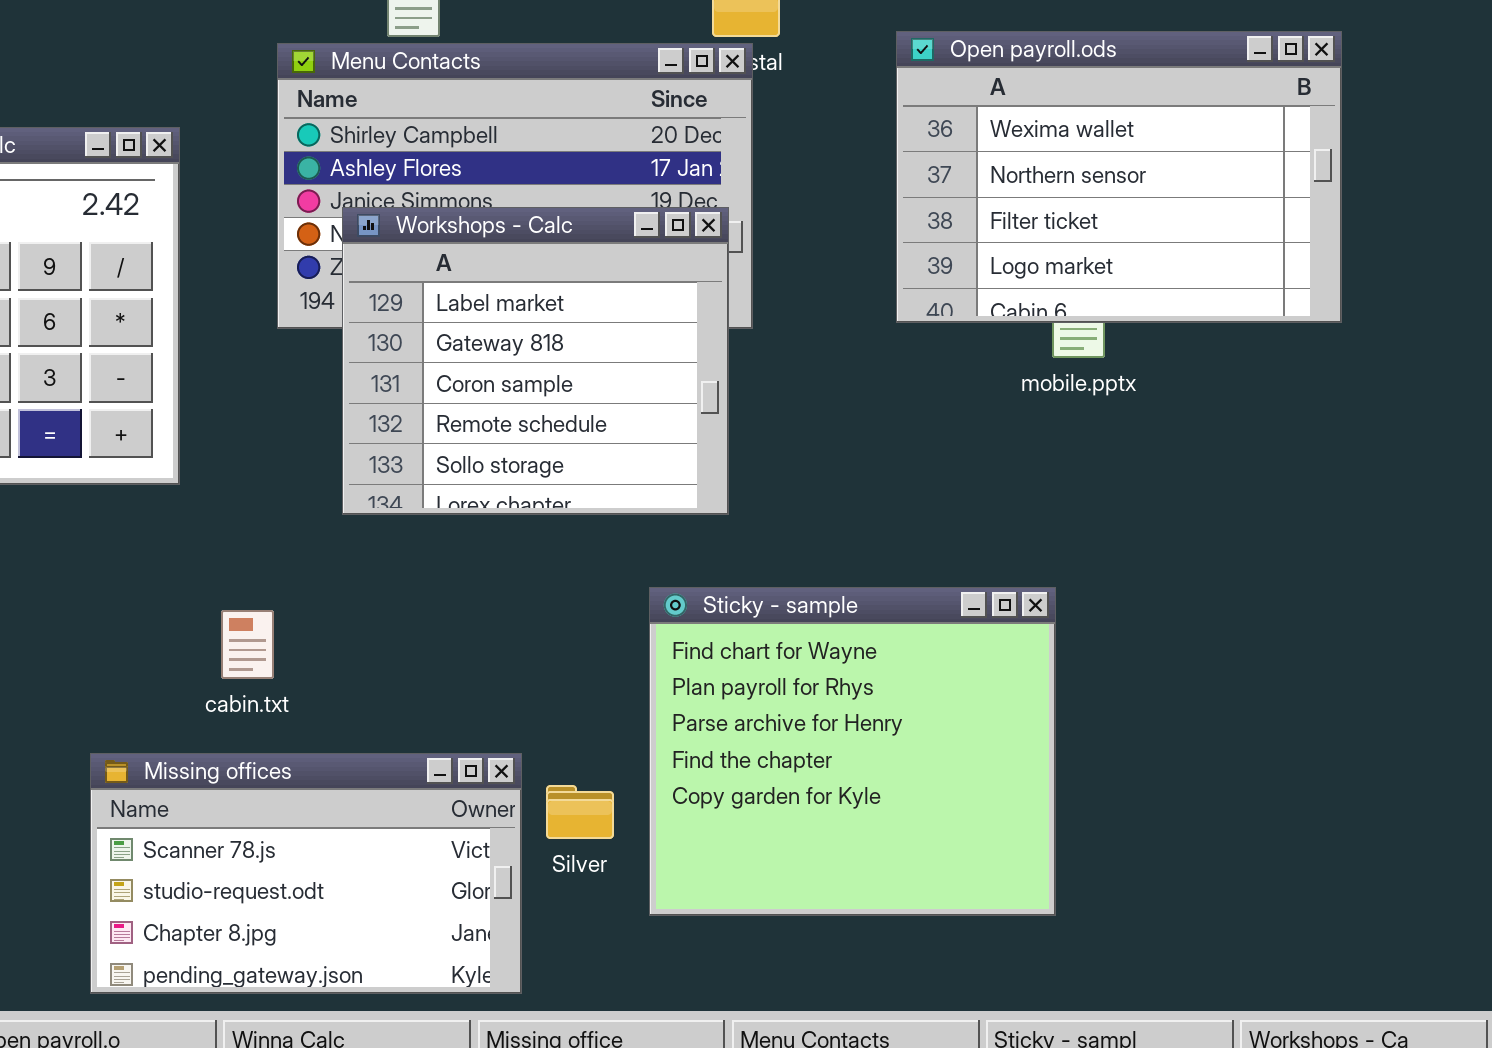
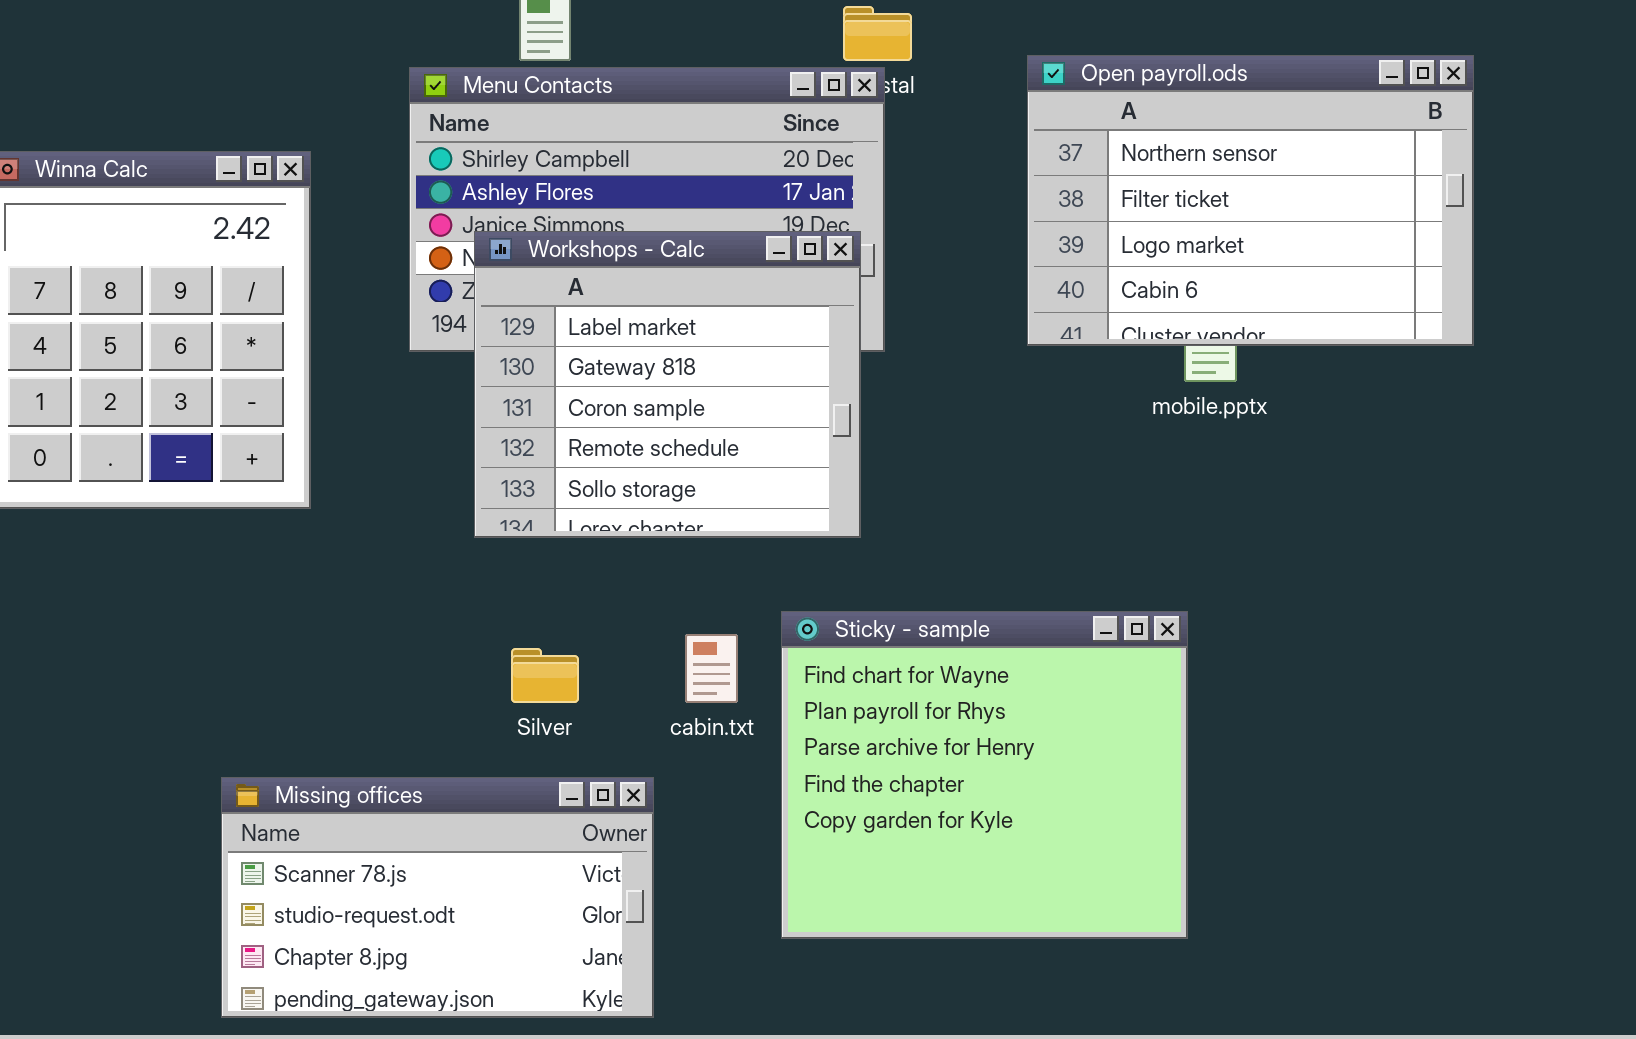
Open payroll.ods: [896,31,1342,323] -> [1027,55,1474,346], scrolled down 1 row
cabin.txt: [221,610,274,679] -> [685,634,738,703], moved
Silver: [546,785,614,839] -> [511,648,579,703], moved

